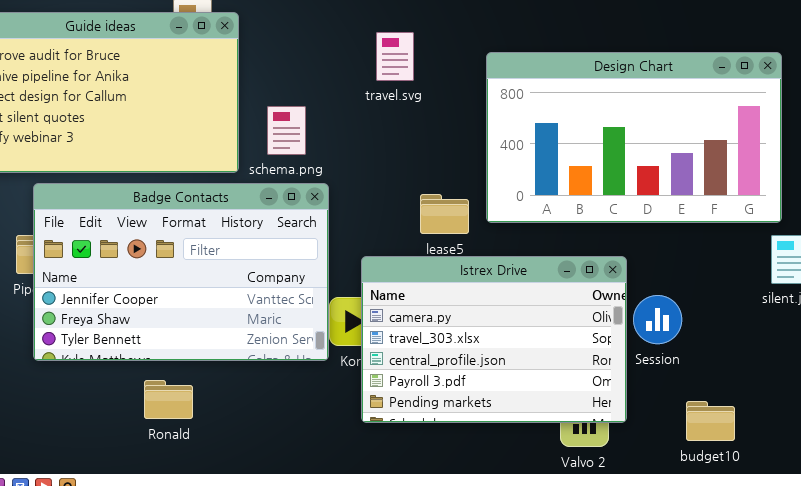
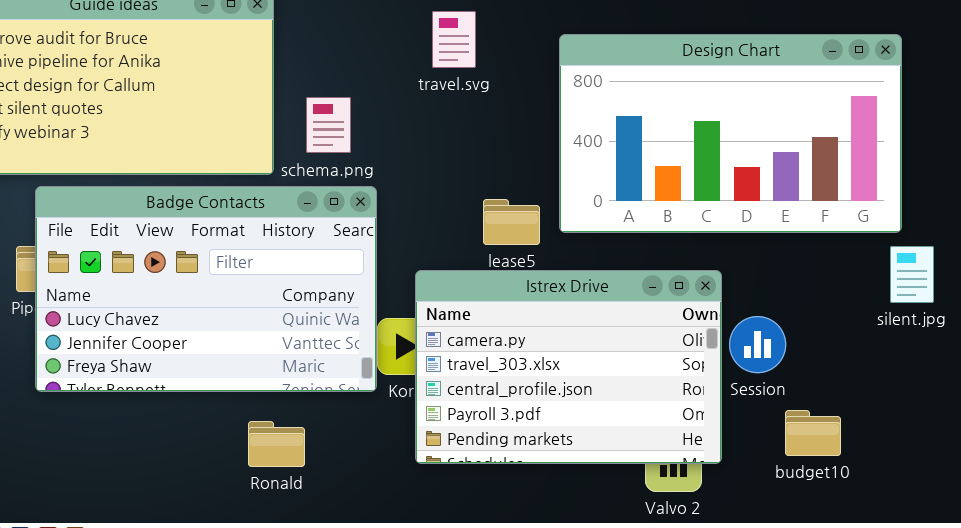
Badge Contacts: [33,183,329,361] -> [35,186,377,392], scrolled up 1 row
Ronald: [144,380,193,419] -> [248,421,305,467], moved
budget10: [686,401,735,441] -> [785,410,841,456], moved

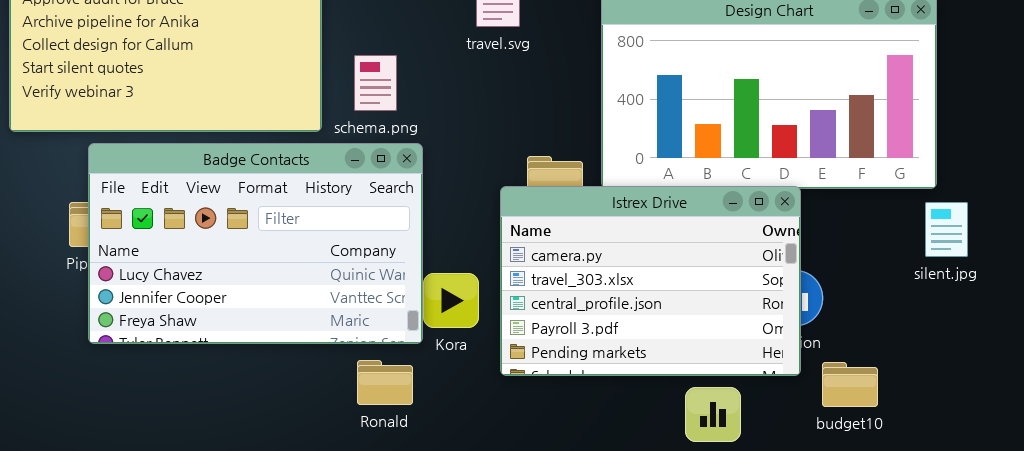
Istrex Drive: [415,270,722,464] -> [500,186,801,376], moved
Ronald: [248,421,305,467] -> [357,360,413,405], moved

